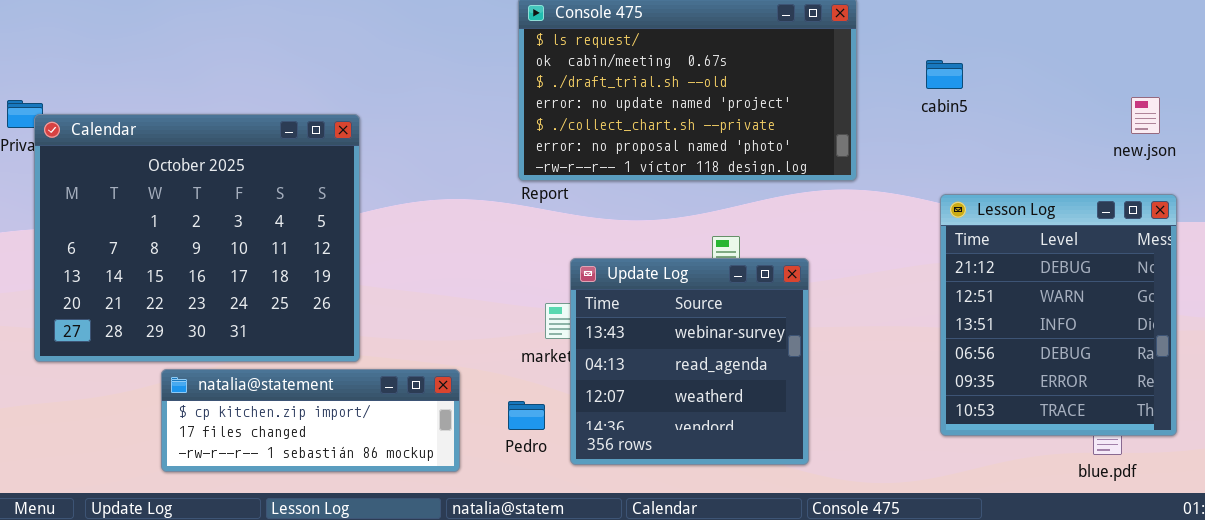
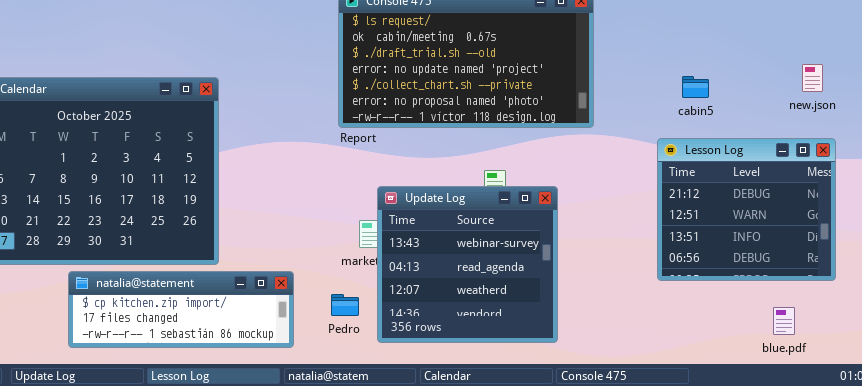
cabin5: [926,60,963,89] -> [682,76,709,98], moved
Lesson Log: [940,194,1177,436] -> [657,138,836,281], resized

